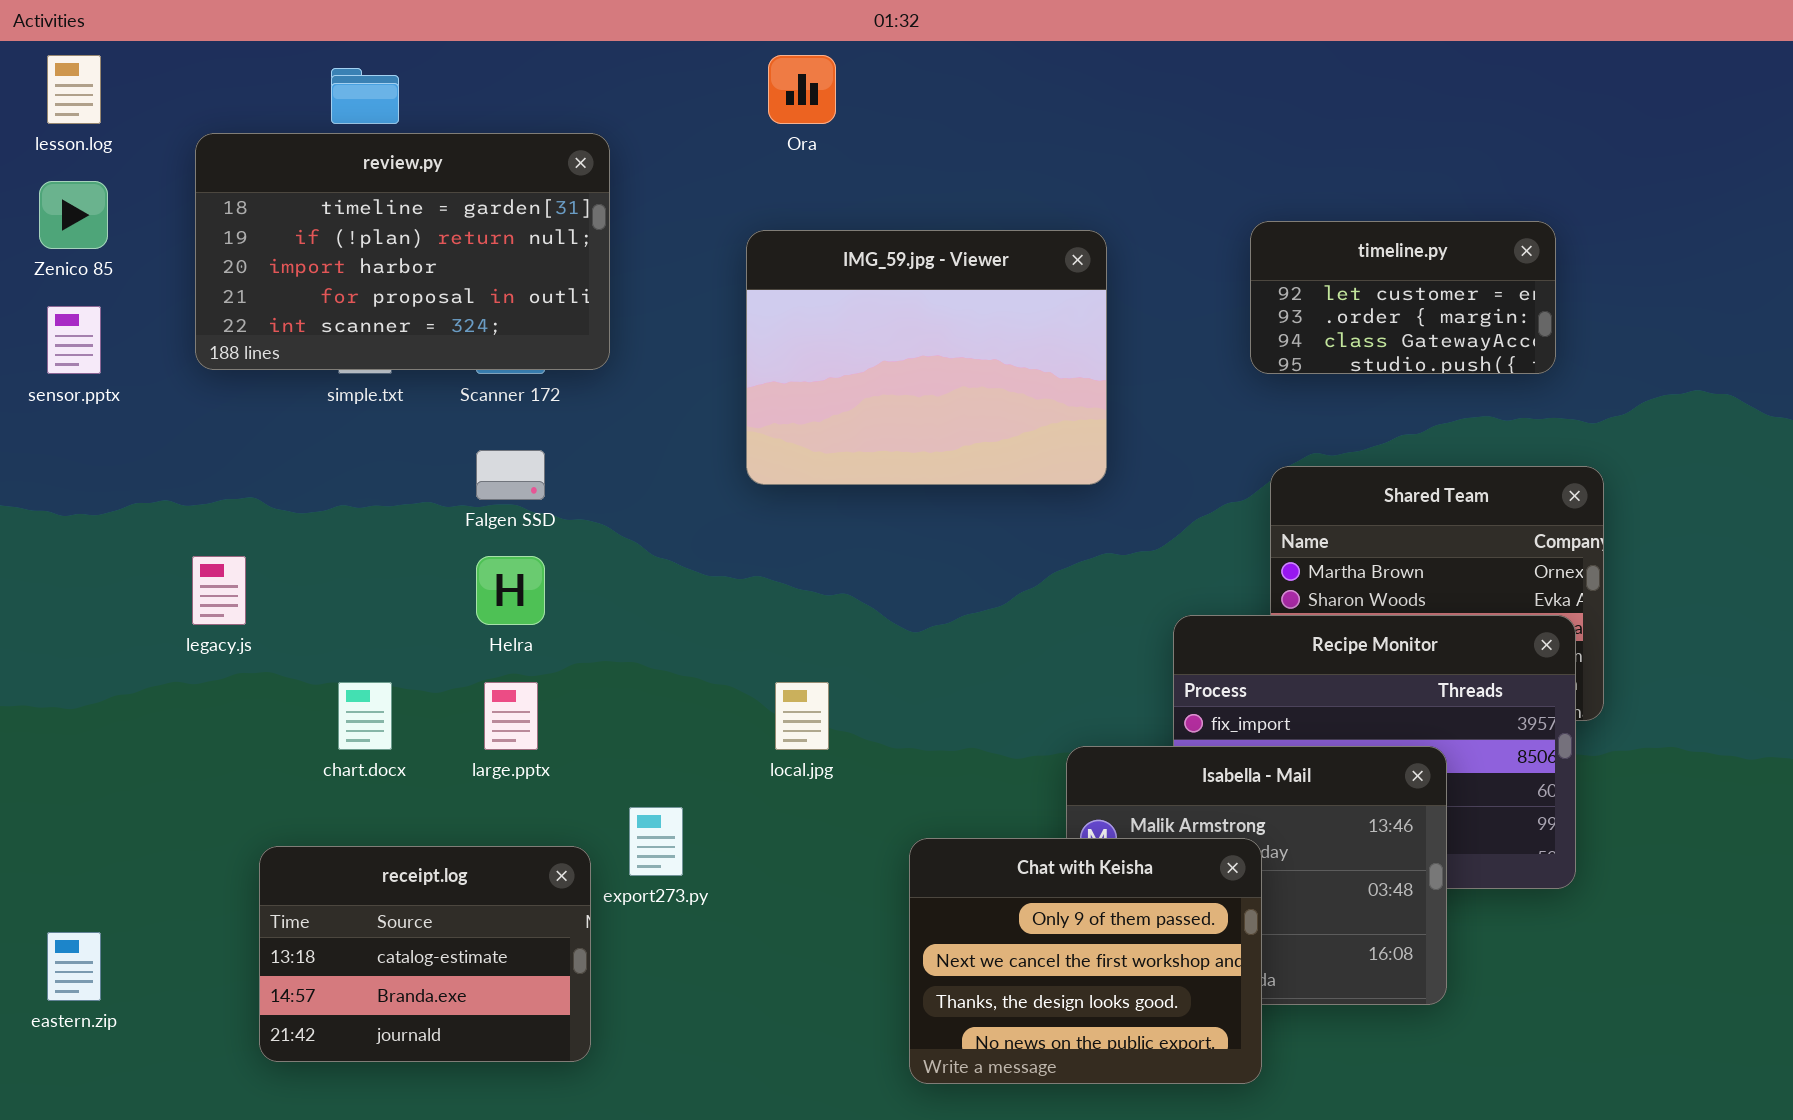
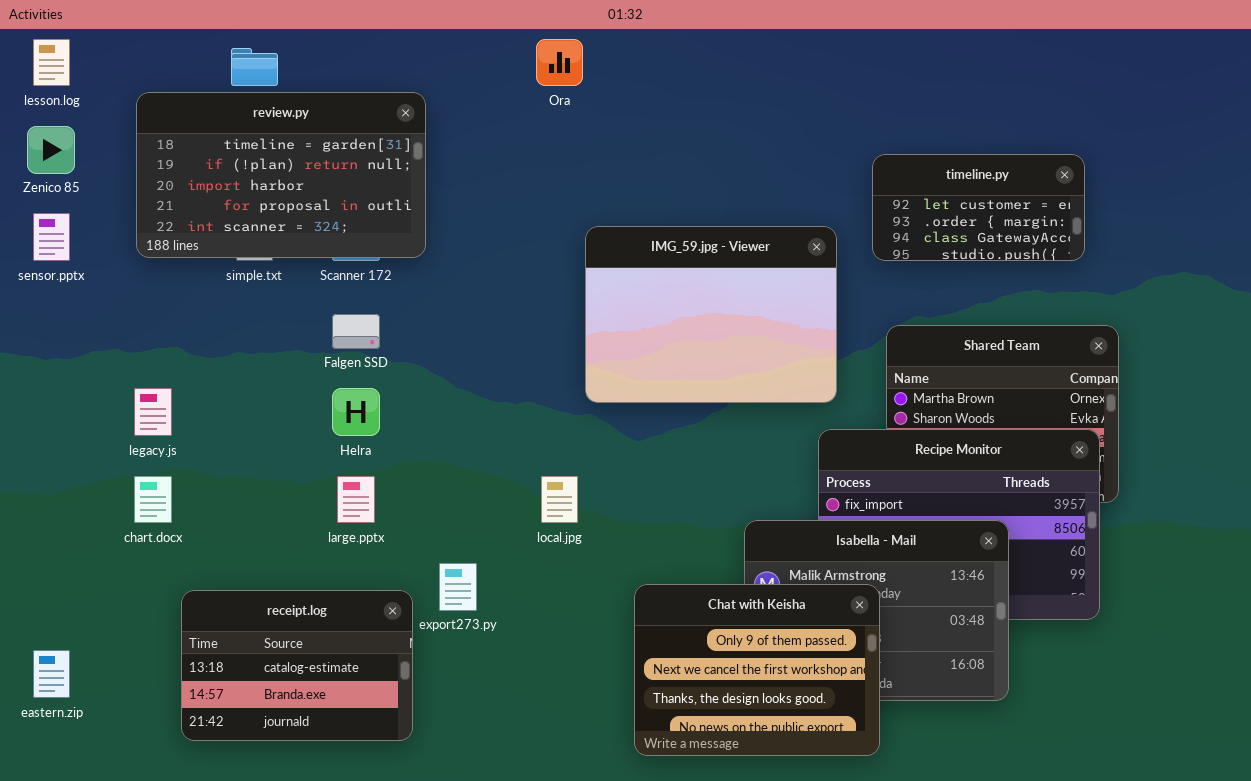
IMG_59.jpg - Viewer: [746,230,1107,485] -> [585,226,837,403], moved
chart.docx: [338,682,392,750] -> [134,476,172,523], moved

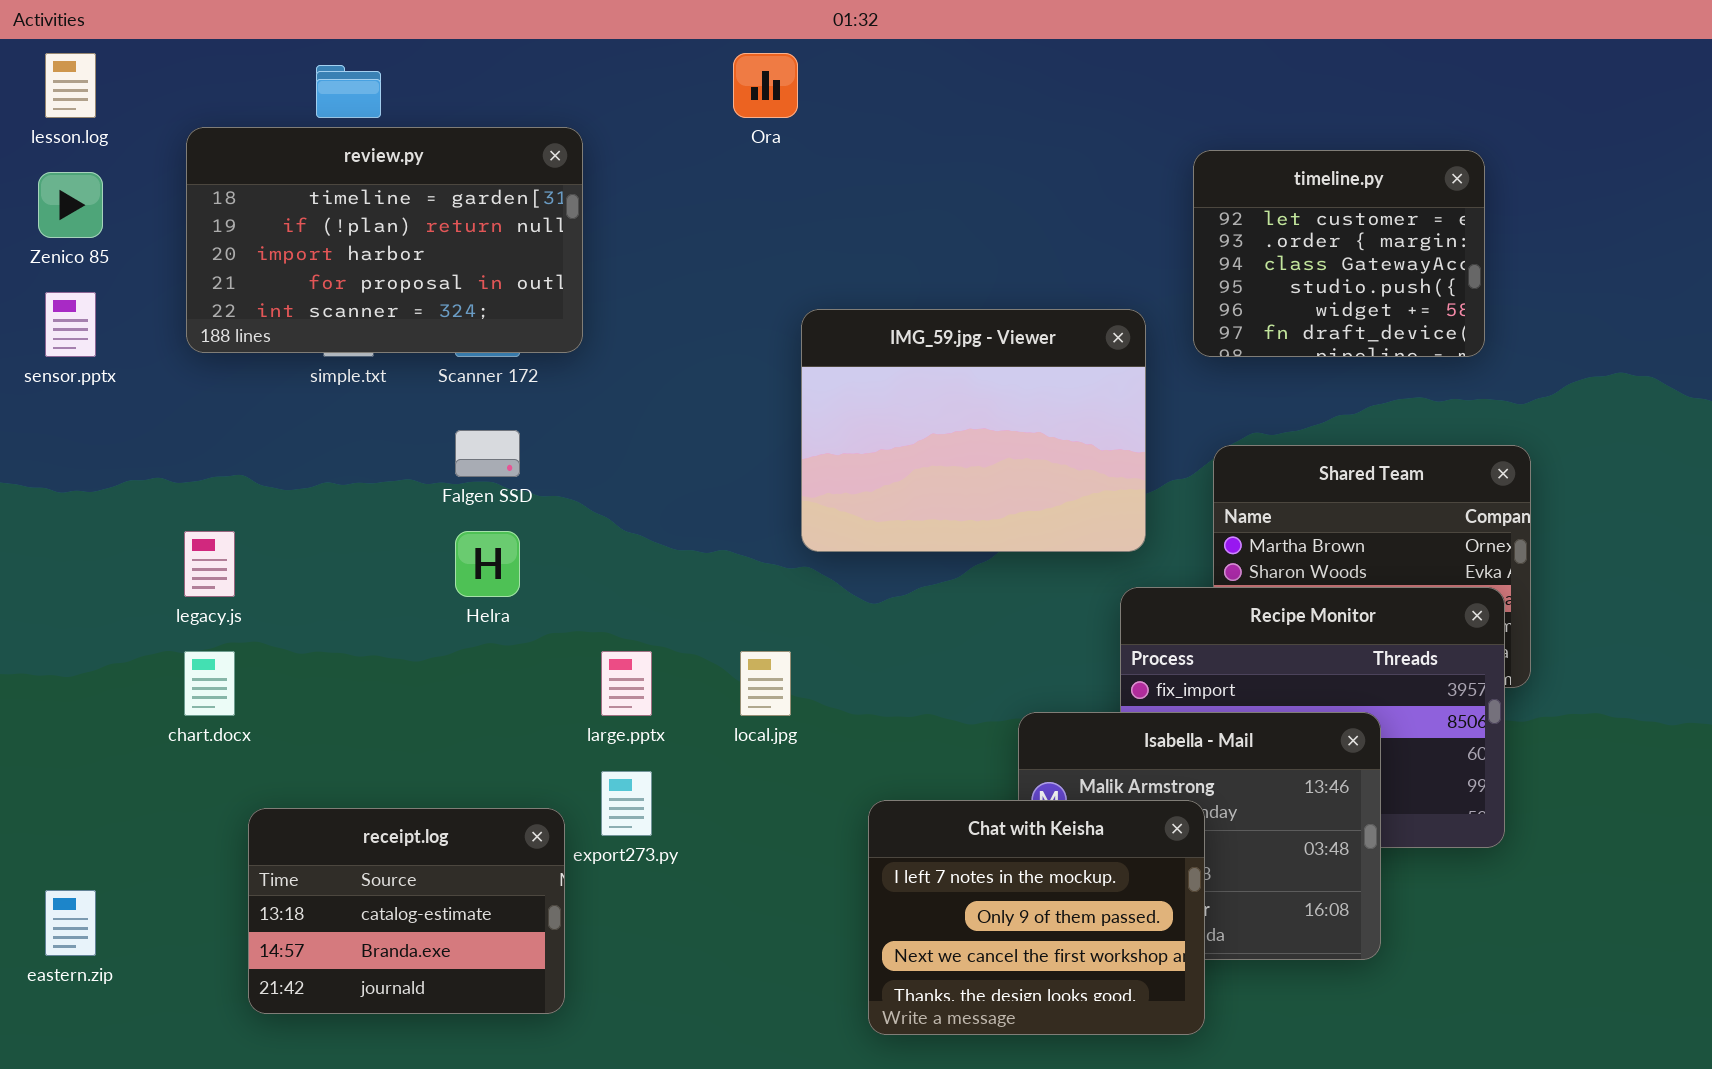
timeline.py: [872,154,1085,261] -> [1193,150,1485,357], resized
large.pptx: [337,476,375,523] -> [601,651,652,716], moved
Chat with Keisha: [634,584,880,756] -> [868,800,1205,1035], scrolled up 1 row

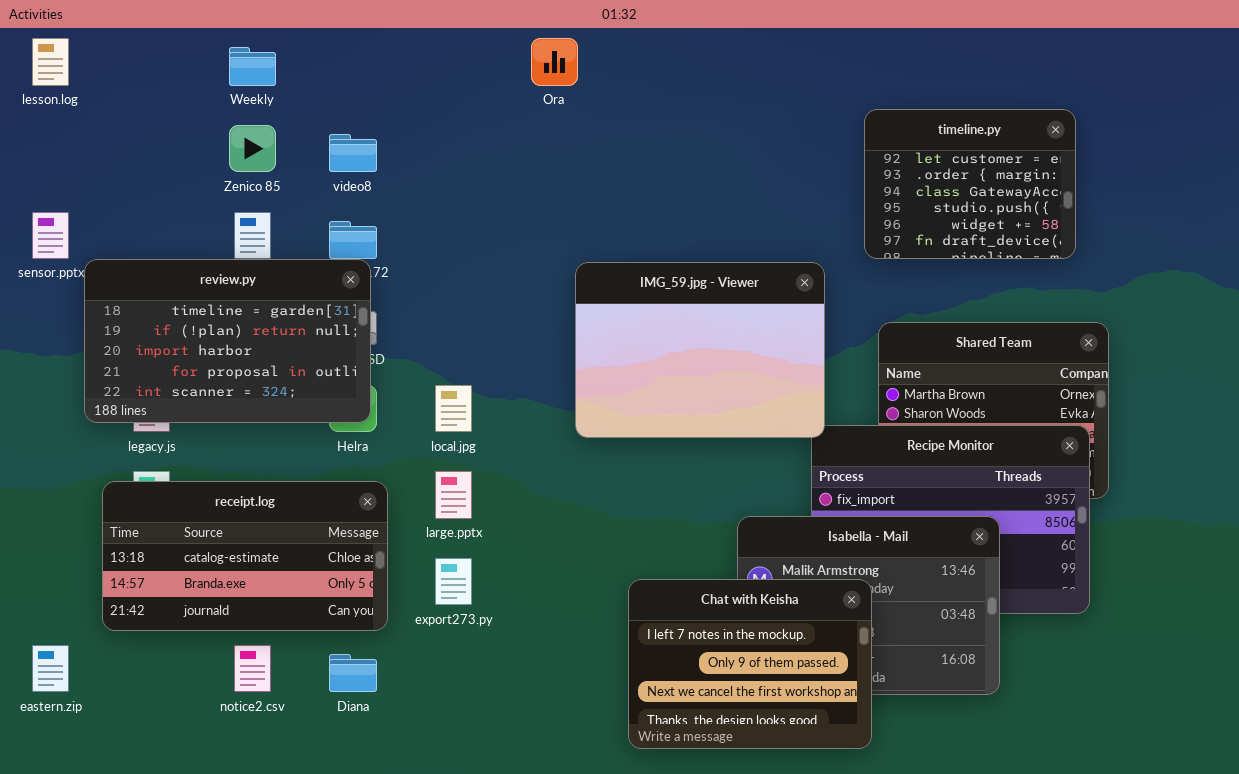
review.py: [186,127,583,353] -> [84,259,371,423], moved
Zenico 85: [38,172,103,238] -> [229,125,276,172], moved
IMG_59.jpg - Viewer: [801,309,1146,552] -> [575,262,825,438], moved
local.jpg: [740,651,791,716] -> [435,385,472,432], moved
receipt.log: [248,808,565,1014] -> [102,481,388,631], moved, resized

